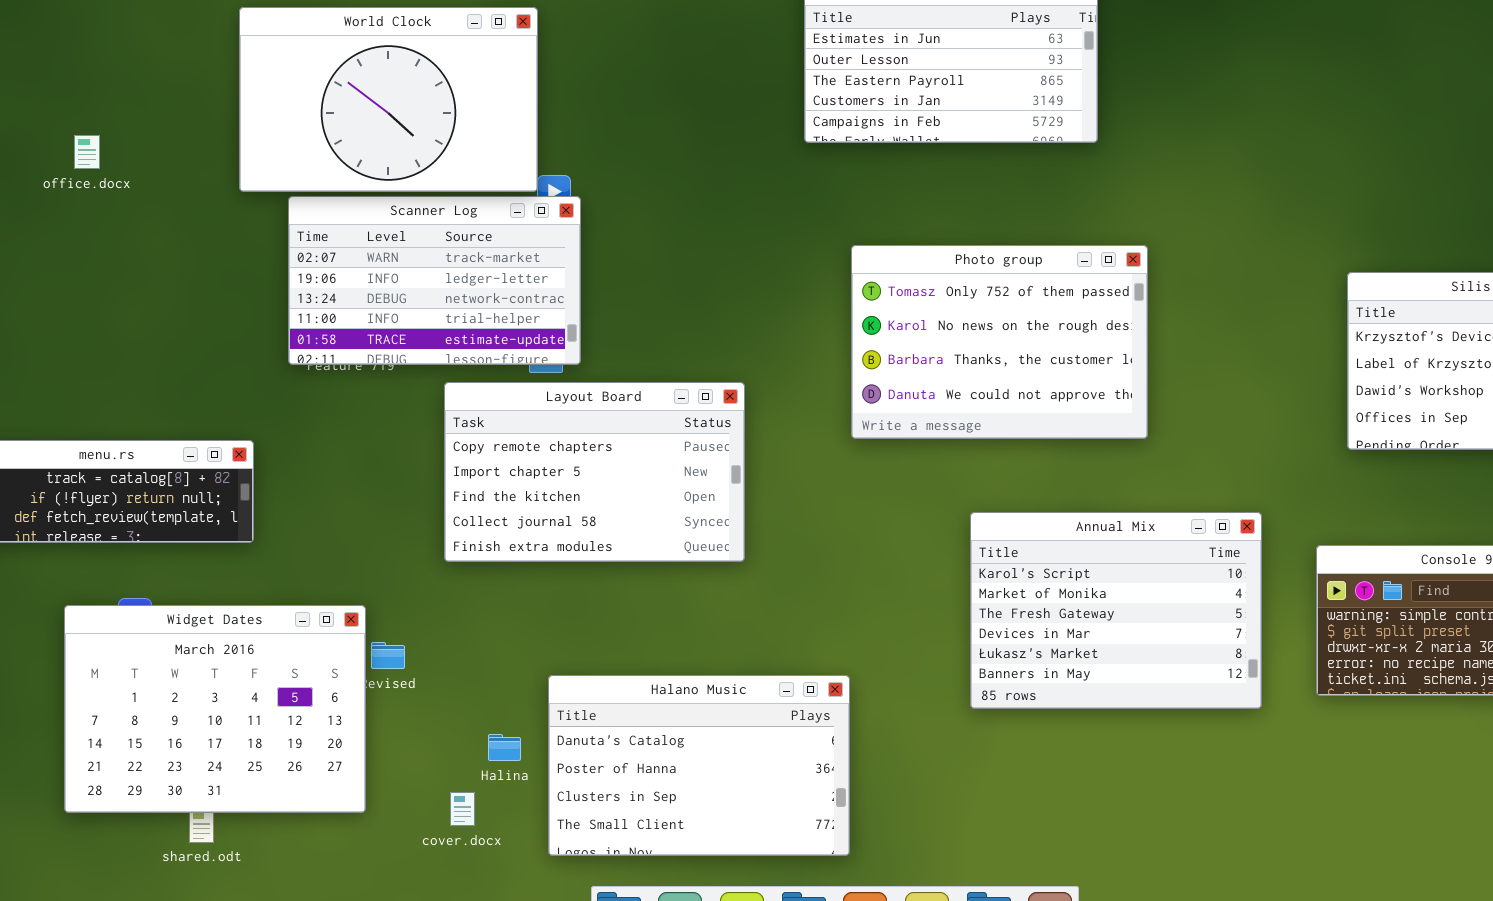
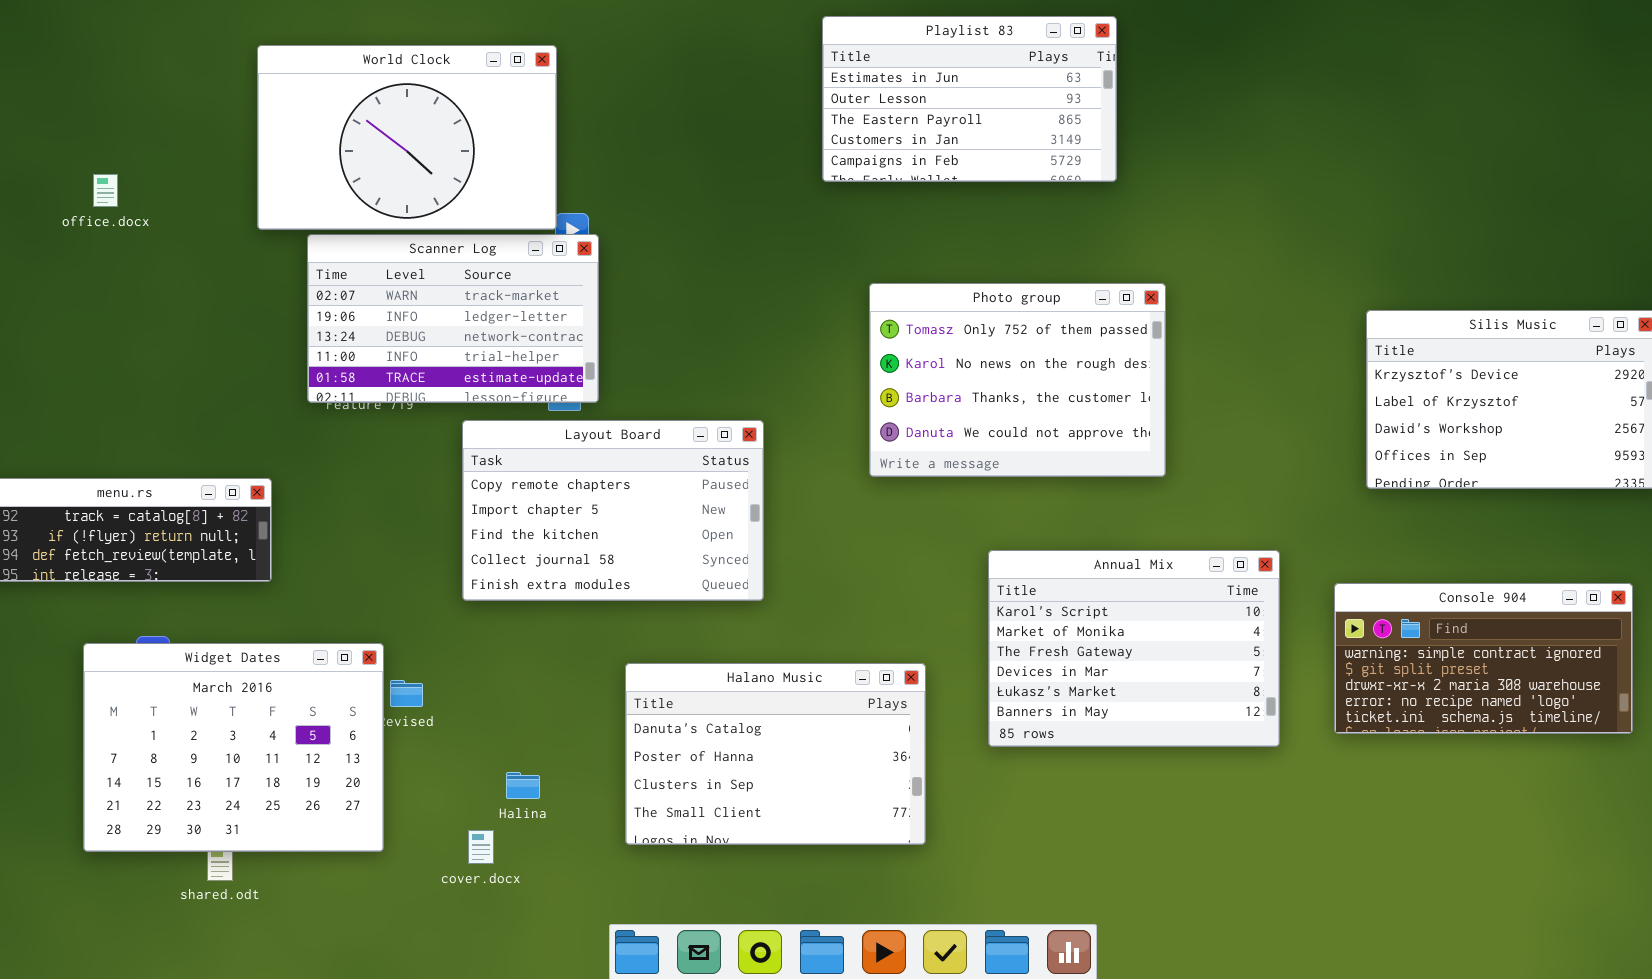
Halano Music: [548,675,850,856] -> [625,663,926,845], moved

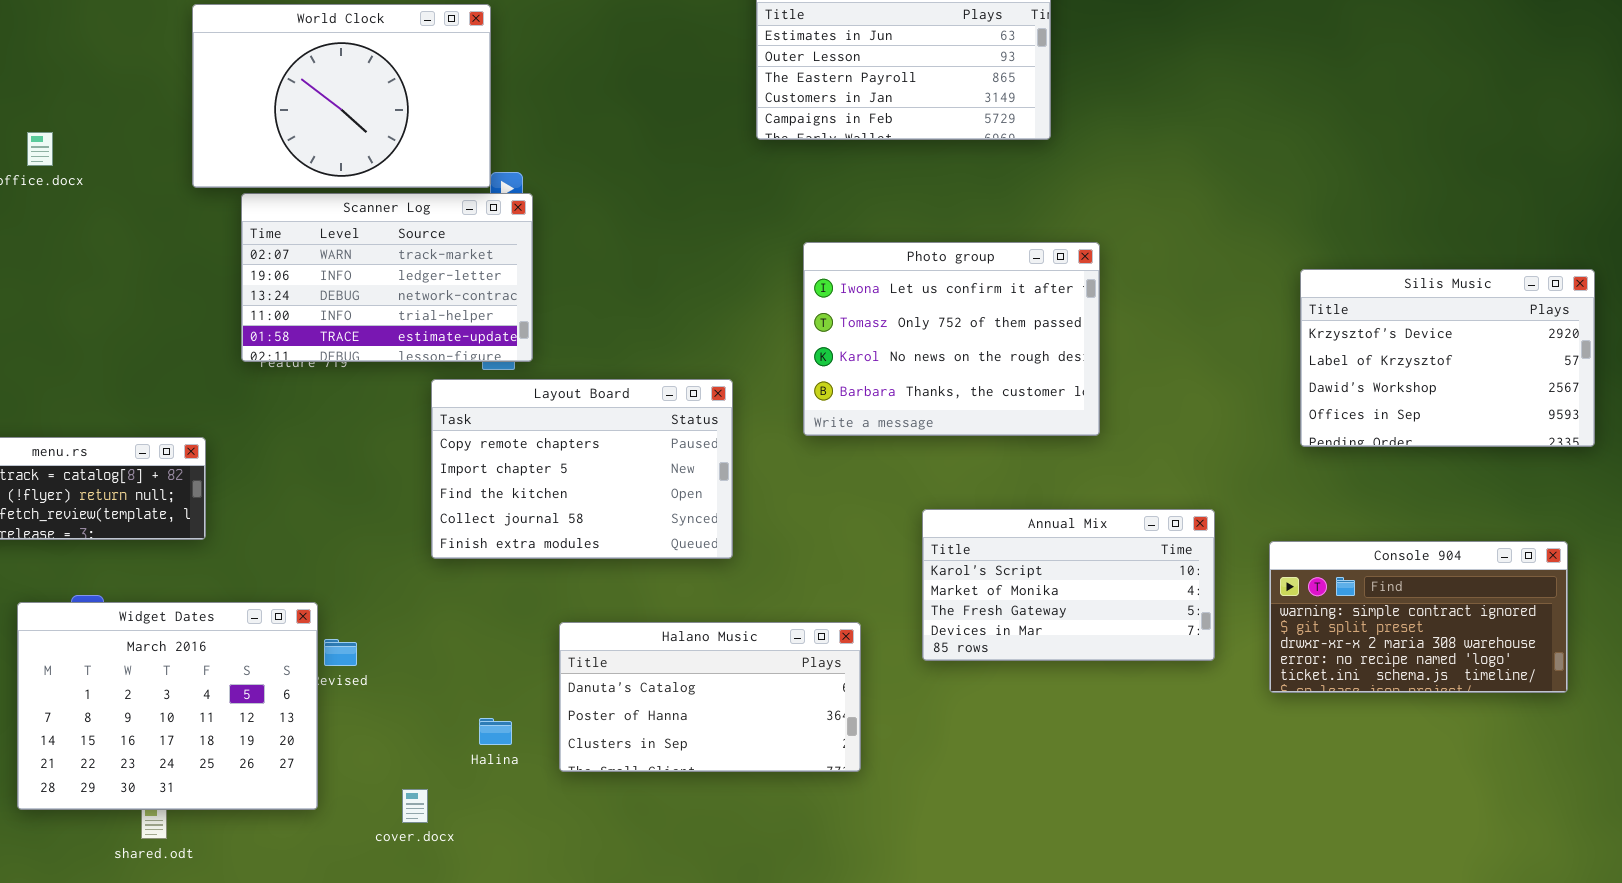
Photo group: [869,283,1166,477] -> [803,242,1100,436], scrolled up 1 row
Layout Board: [462,420,764,601] -> [431,379,733,559], moved
Annual Mix: [988,550,1280,747] -> [922,509,1215,661], resized
Halano Music: [625,663,926,845] -> [559,622,861,772], resized
Halina: [506,772,540,799] -> [479,718,512,745], moved

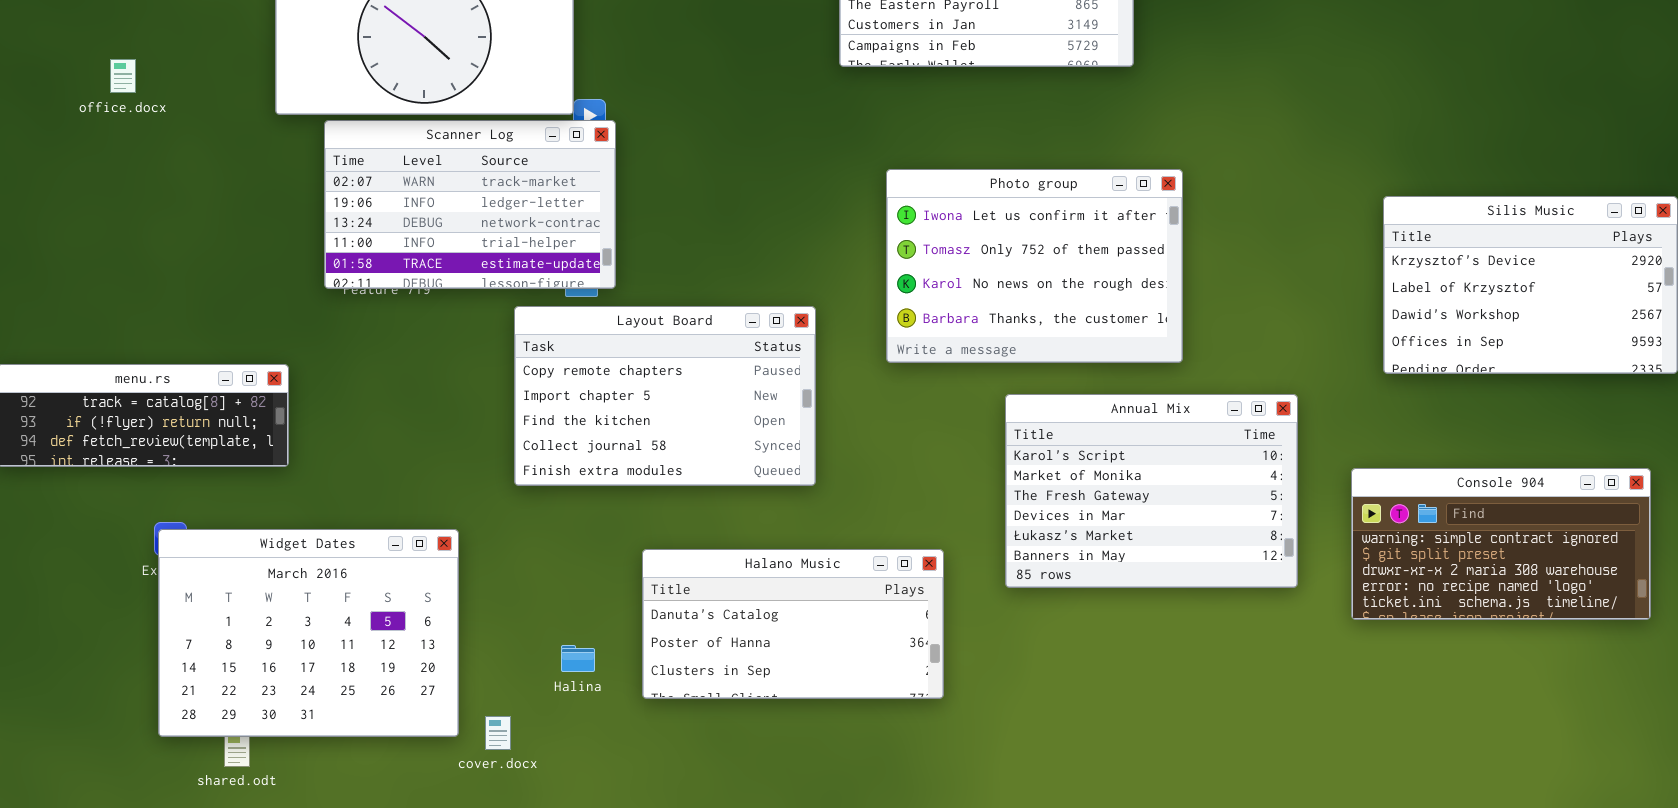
Annual Mix: [922,509,1215,661] -> [1005,394,1298,588], resized
Widget Dates: [17,602,318,810] -> [158,529,459,737], moved

